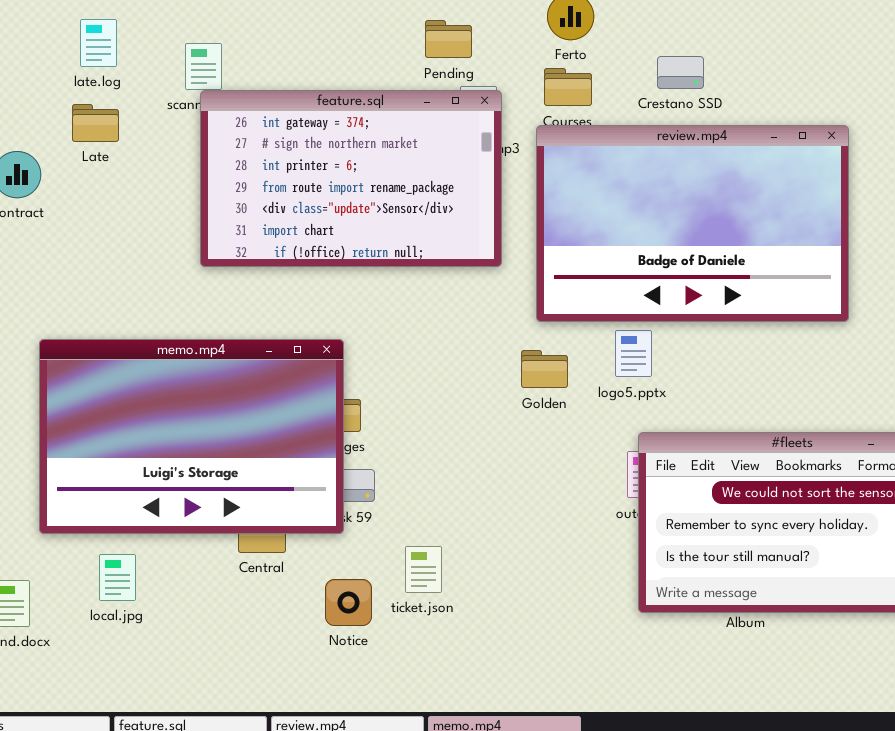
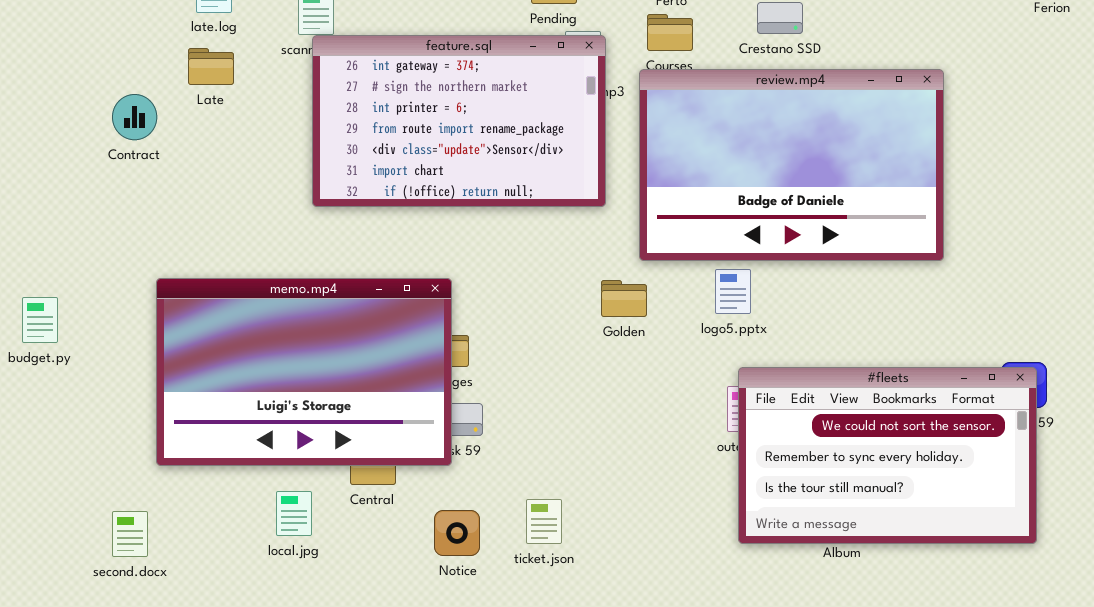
Golden: [521,350,568,388] -> [601,280,647,317], moved
ticket.json: [405,546,442,593] -> [526,499,562,544], moved
local.jpg: [99,554,136,601] -> [276,491,312,536], moved

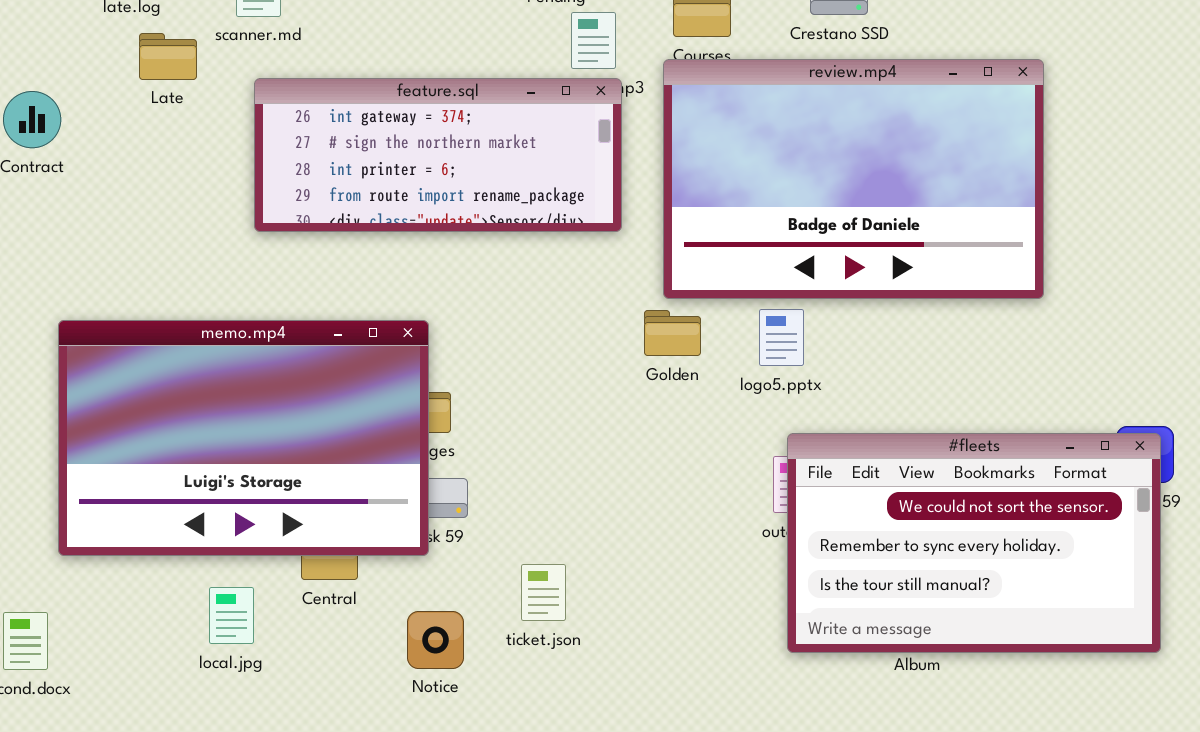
feature.sql: [312,35,606,207] -> [254,78,622,232], resized
Late: [188,48,234,85] -> [139,33,197,80], moved
Golden: [601,280,647,317] -> [644,310,701,356], moved
ticket.json: [526,499,562,544] -> [521,564,566,621], moved

